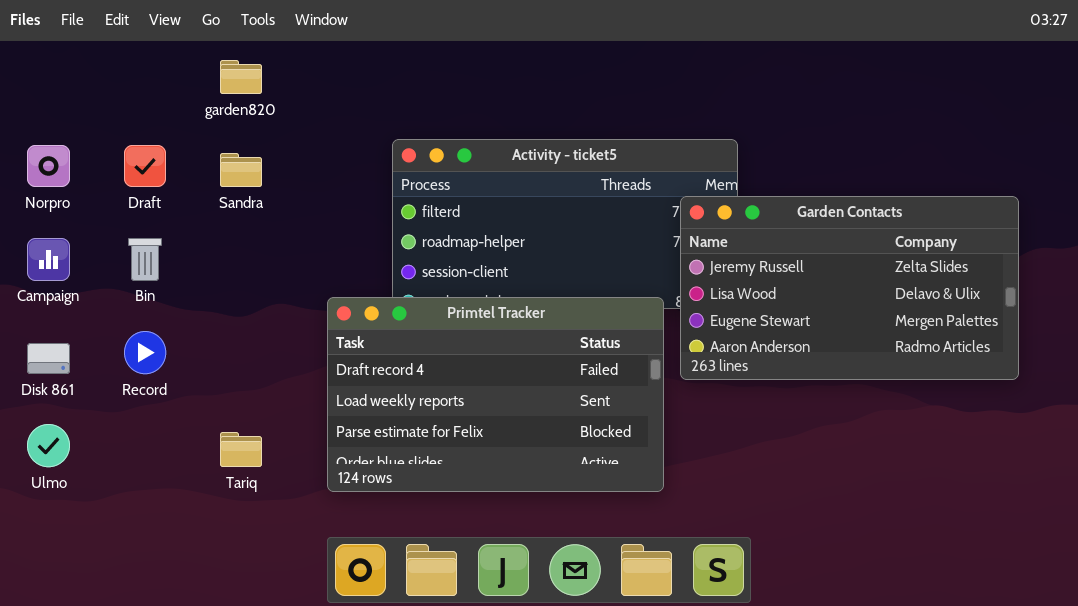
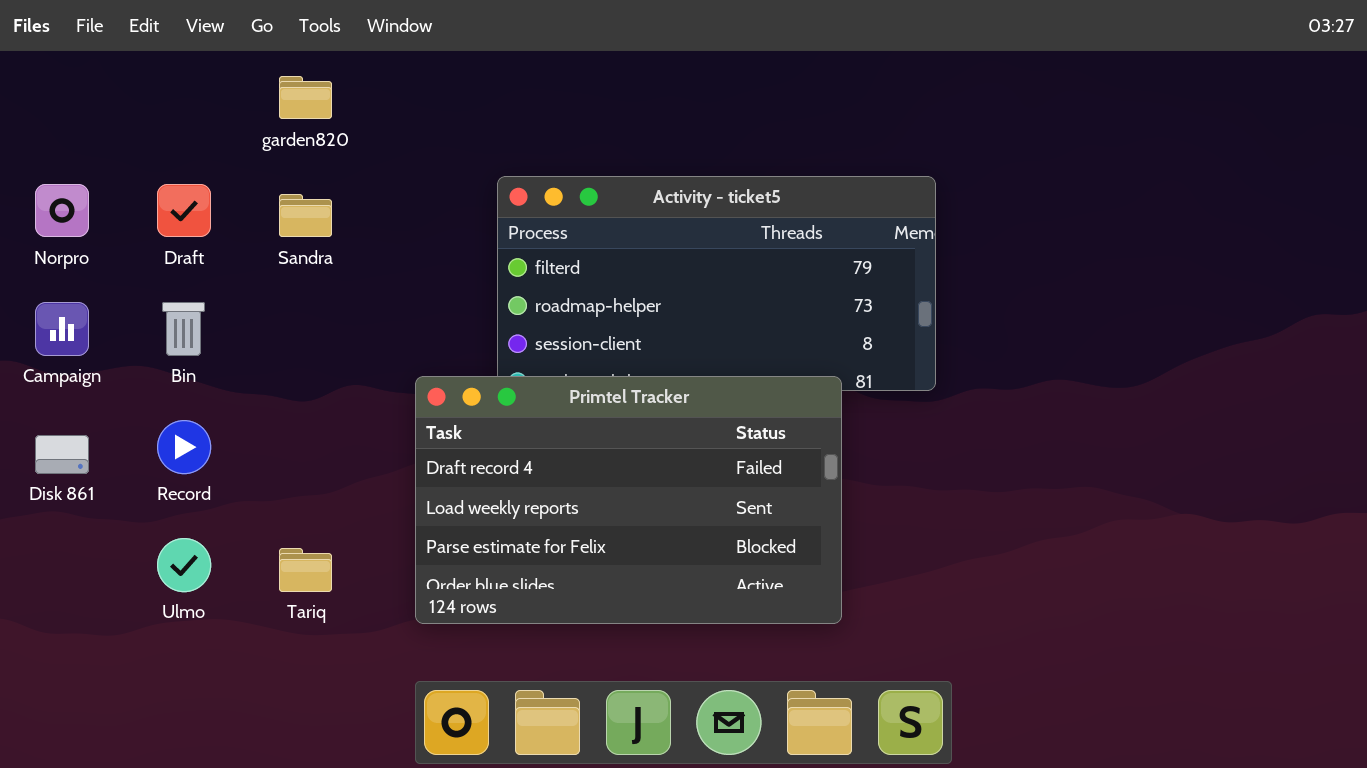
Garden Contacts: [680,196,1019,380] -> none, closed
Ulmo: [27,424,70,467] -> [157,538,211,592], moved

